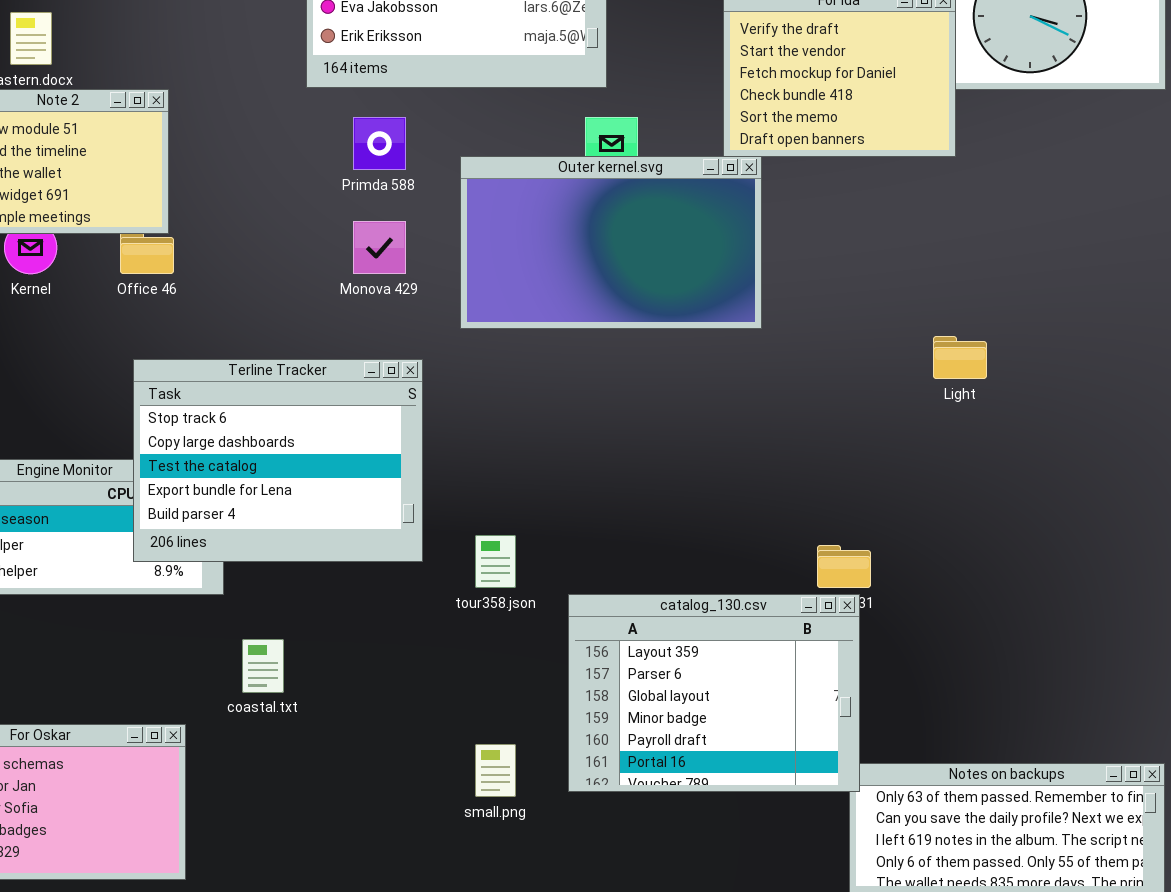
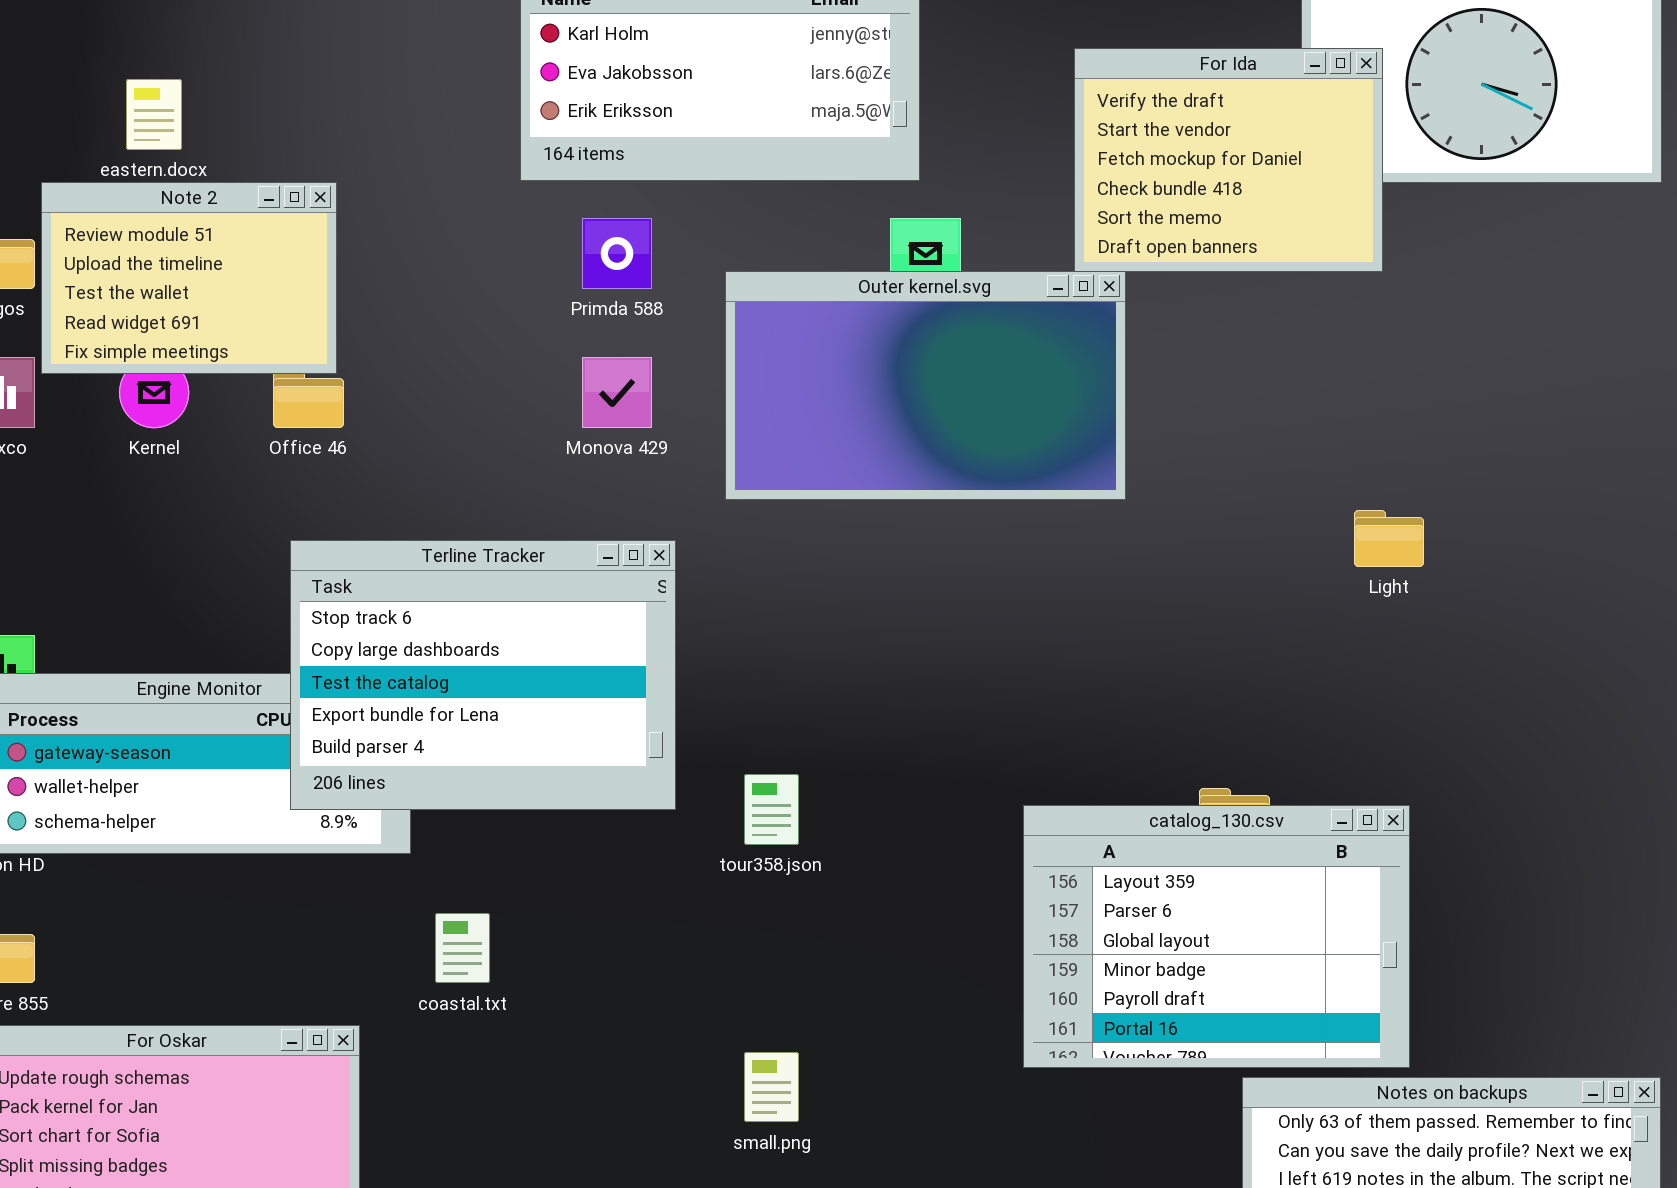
catalog_130.csv: [568,594,860,792] -> [1023,805,1410,1068], moved

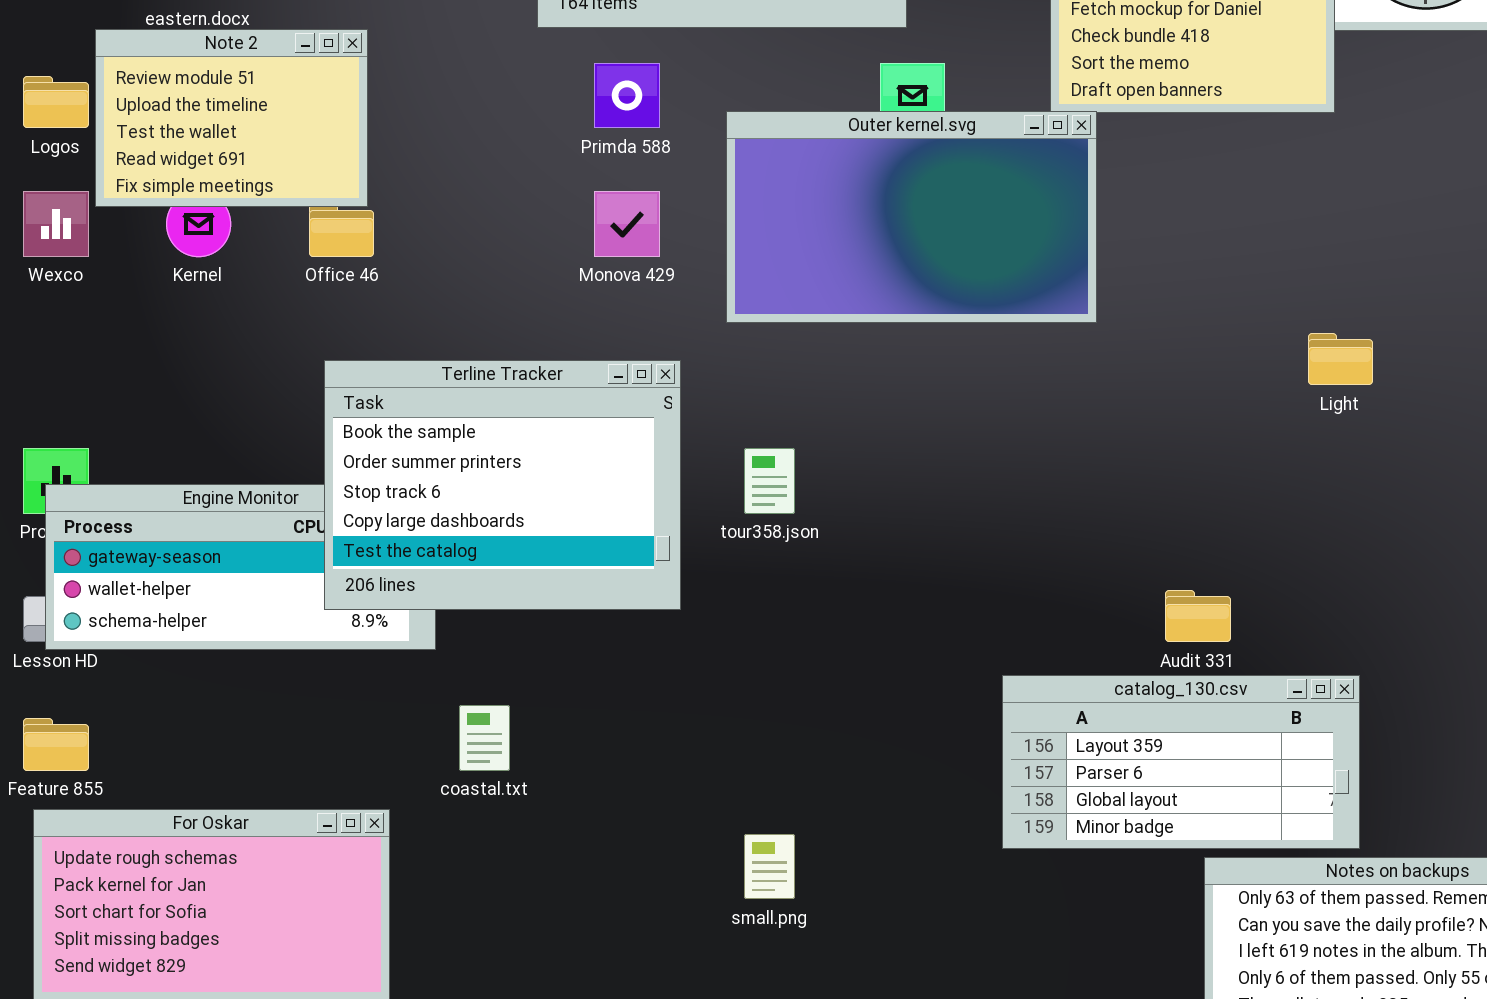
Terline Tracker: [290,540,676,810] -> [324,360,681,610], scrolled up 2 rows
tour358.json: [744,774,799,845] -> [744,448,795,514], moved
catalog_130.csv: [1023,805,1410,1068] -> [1002,675,1360,849], resized

